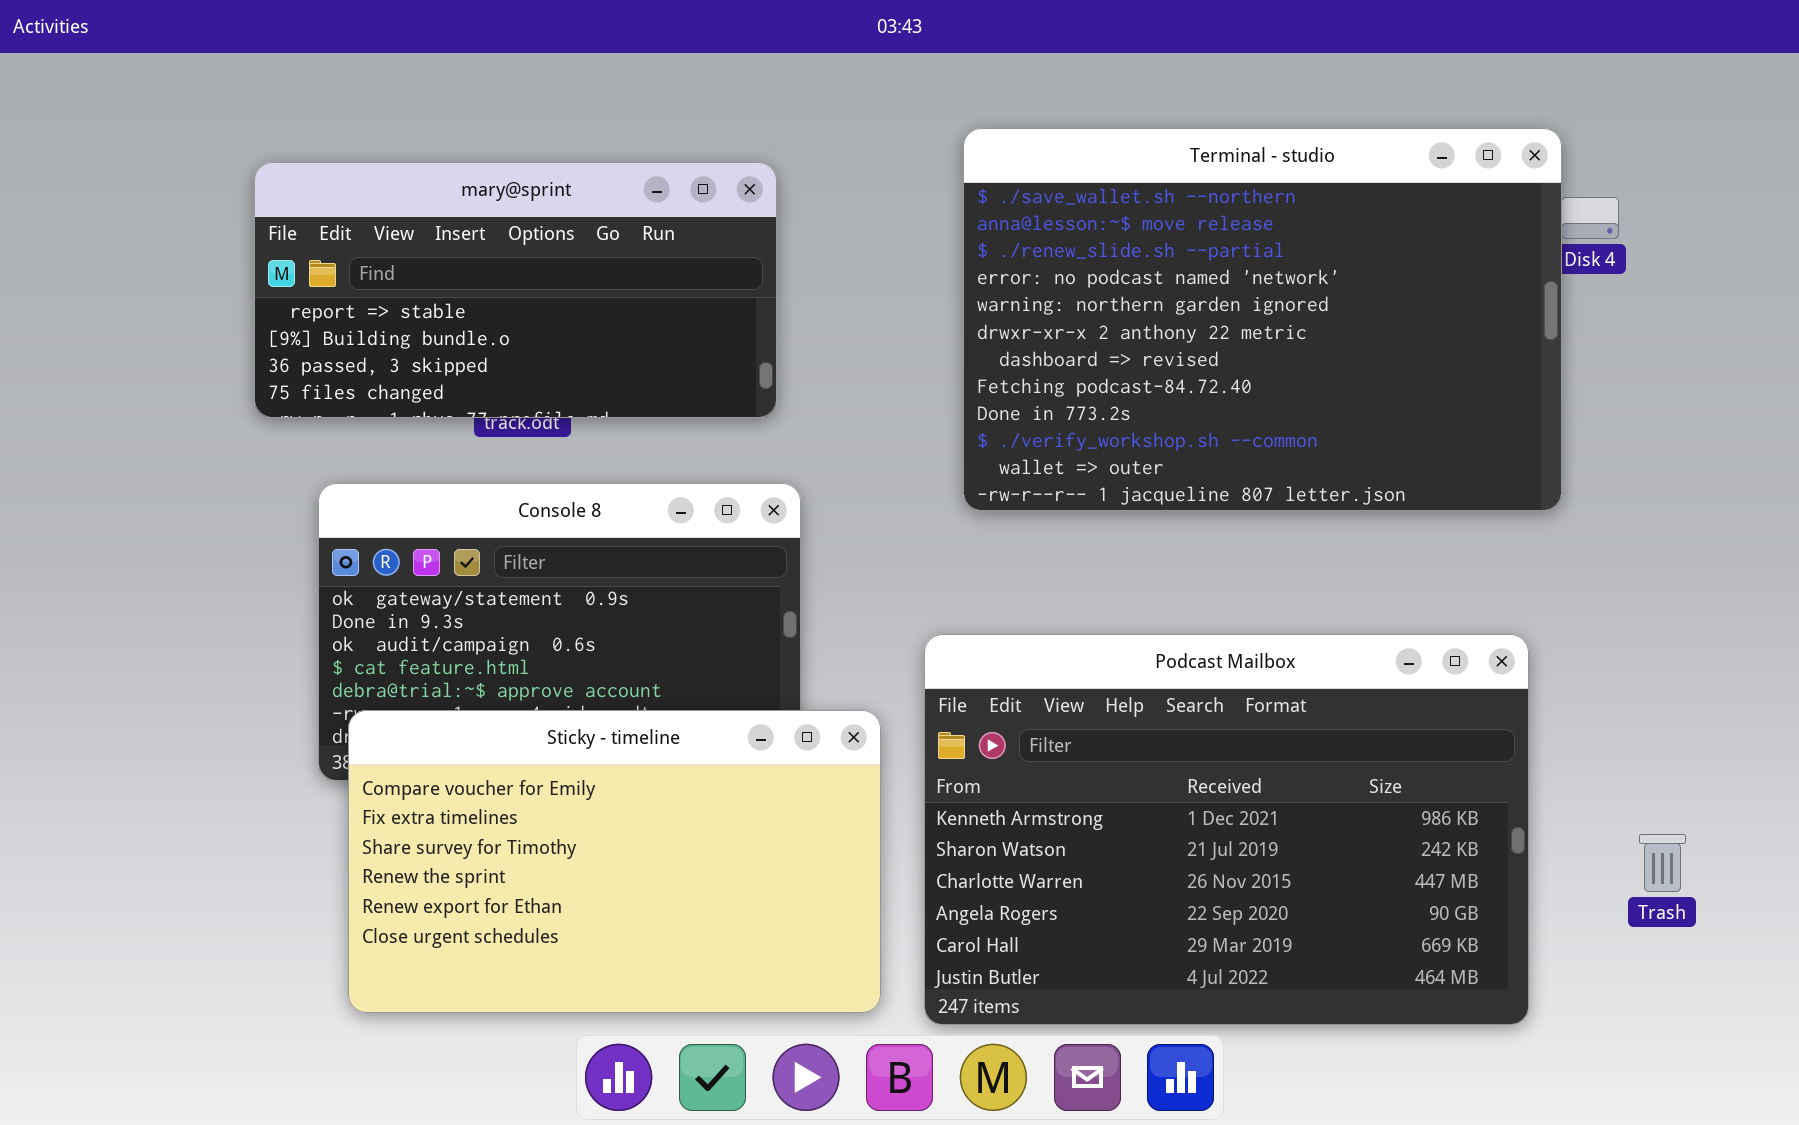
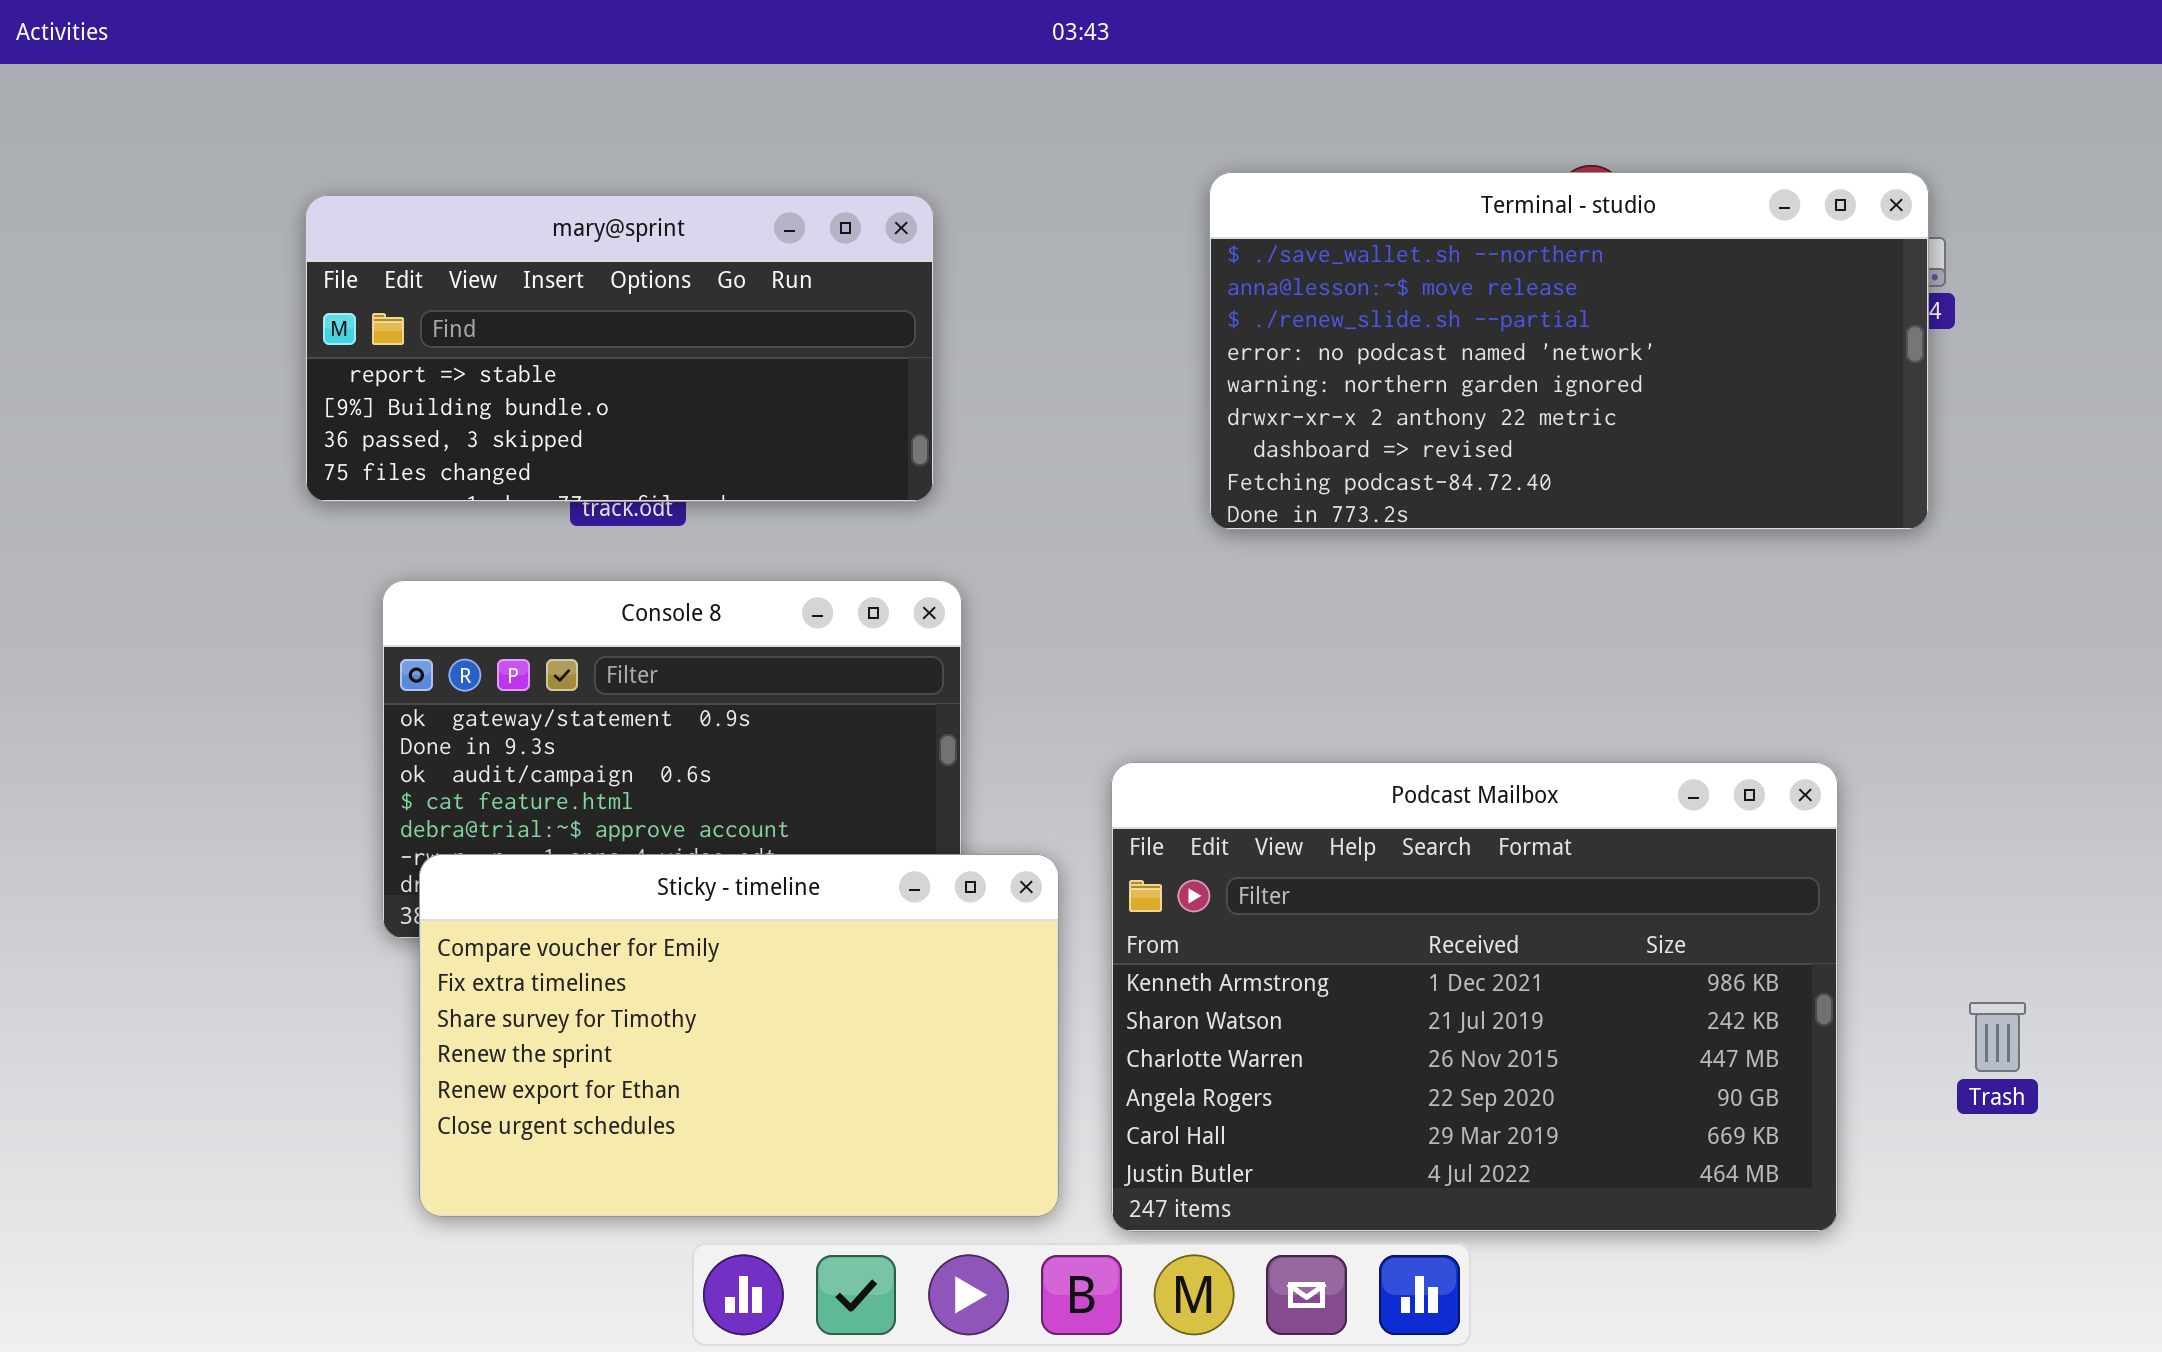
Terminal - studio: [963,128,1562,511] -> [1209,172,1929,530], moved, resized

